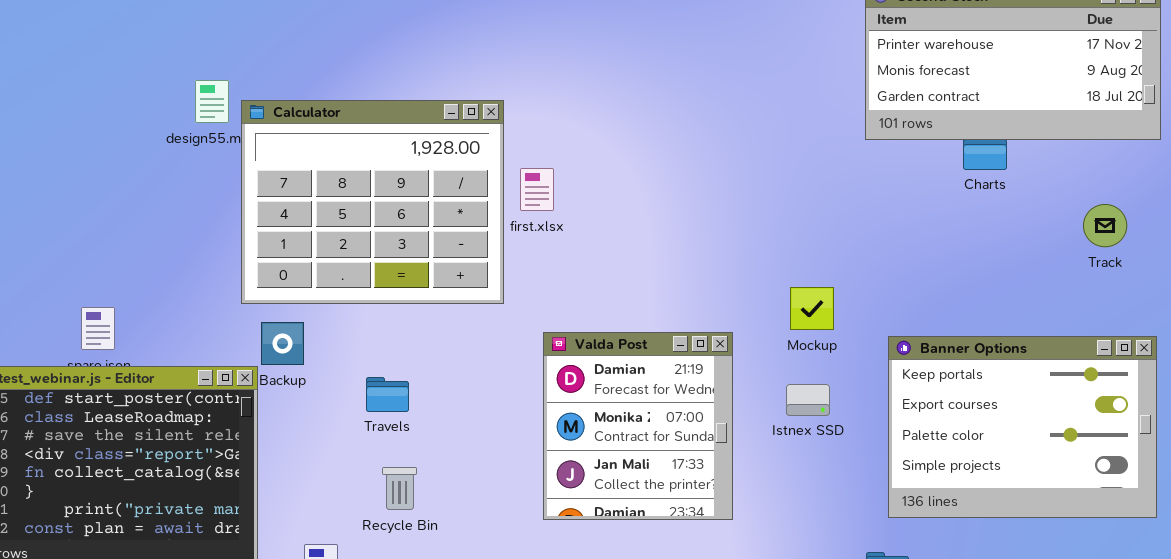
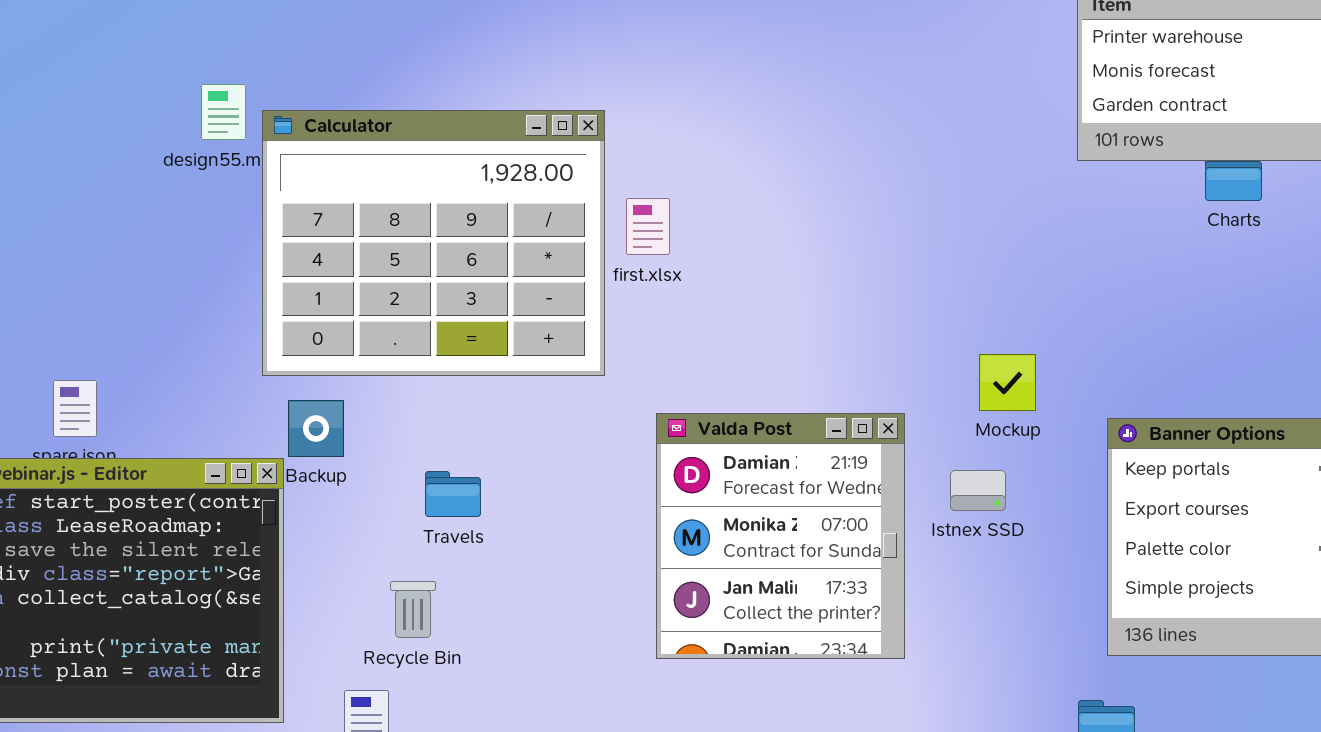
Istnex SSD: [786,384,830,416] -> [950,470,1006,511], moved
Recycle Bin: [382,467,417,510] -> [390,581,436,638], moved

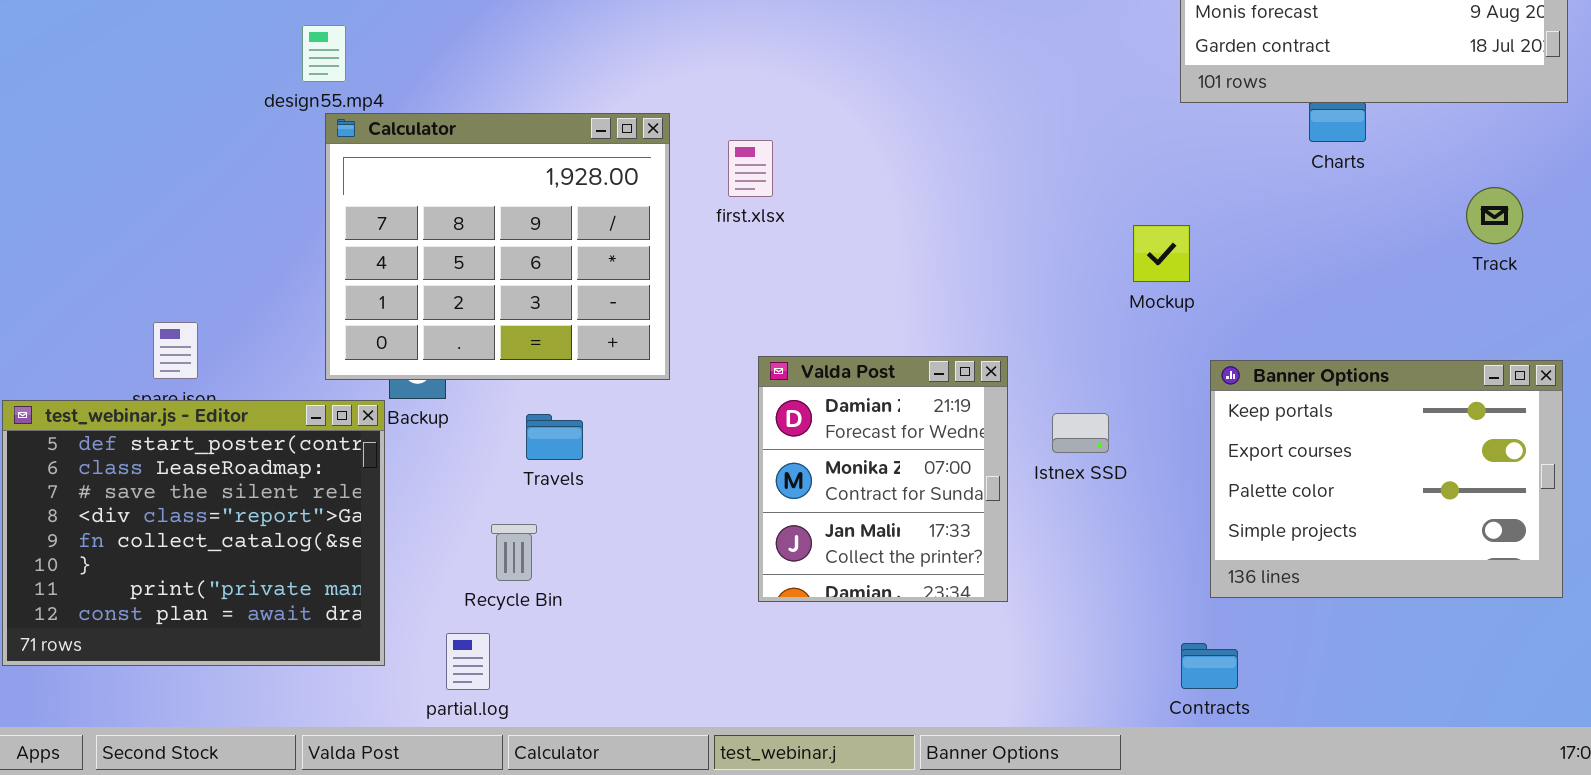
Calculator: [262,110,605,376] -> [325,113,670,380], moved
Mockup: [979,354,1036,411] -> [1133,225,1190,282], moved

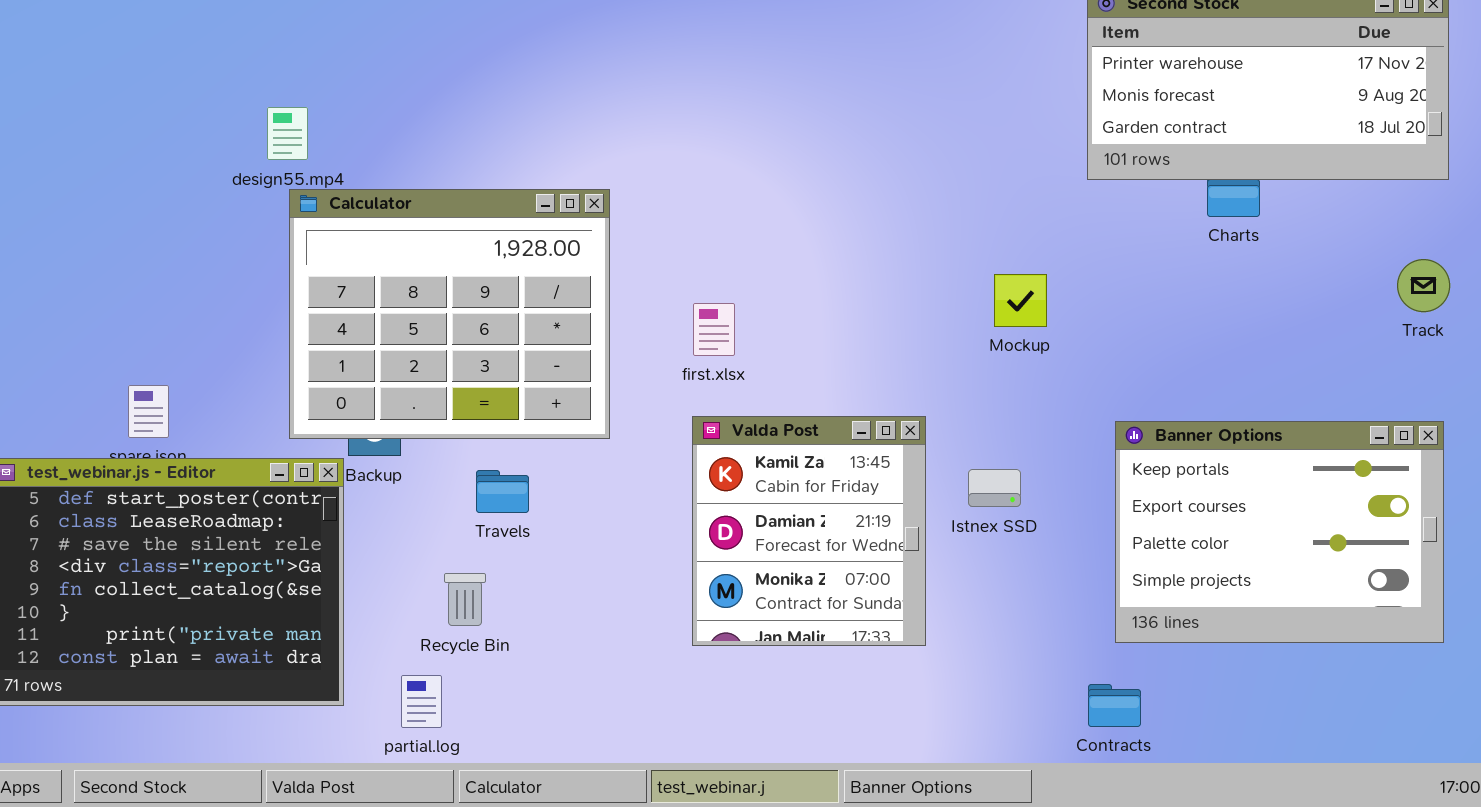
first.xlsx: [728,140,773,197] -> [693,303,735,356], moved
Track: [1466,187,1523,244] -> [1397,259,1450,312], moved
Mockup: [1133,225,1190,282] -> [994,274,1047,327], moved
Valda Post: [758,356,1008,602] -> [692,416,926,646], scrolled up 1 row

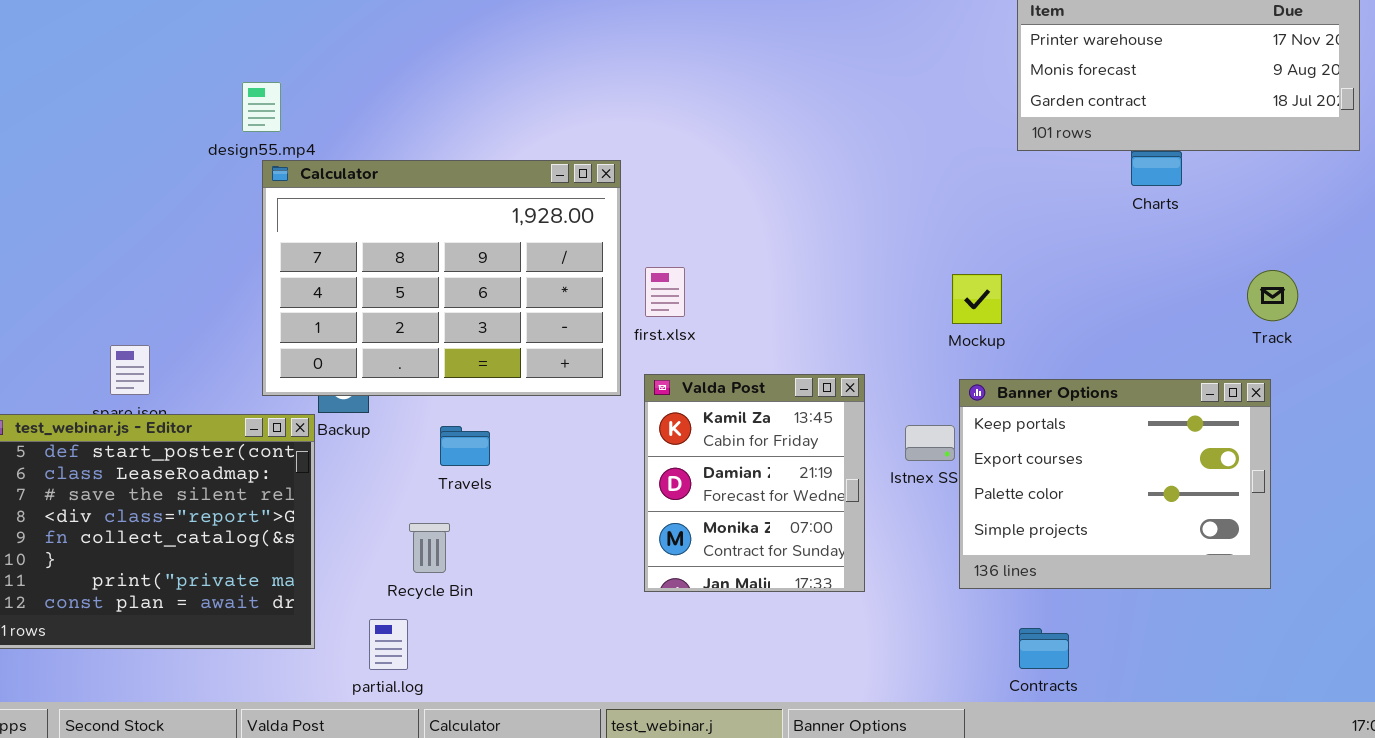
Calculator: [289,189,610,439] -> [262,160,621,396], resized
Track: [1397,259,1450,312] -> [1247,270,1298,321], moved
Mockup: [994,274,1047,327] -> [952,274,1002,324], moved
Banner Options: [1115,421,1444,643] -> [959,379,1271,589], moved

